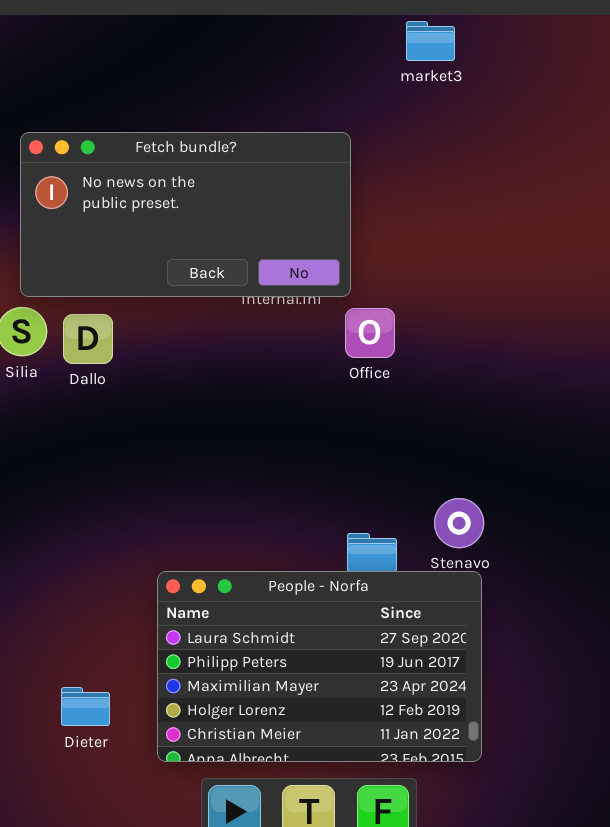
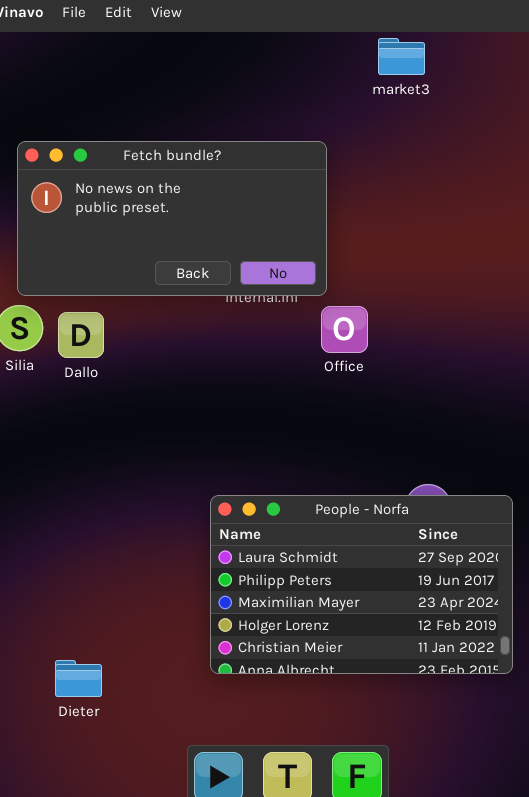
People - Norfa: [157,571,482,762] -> [210,495,513,674], moved

